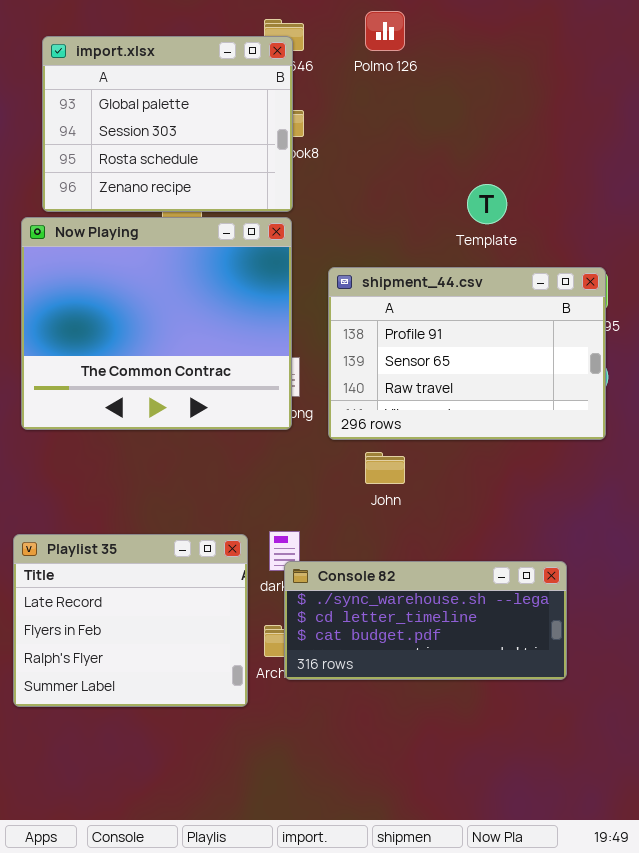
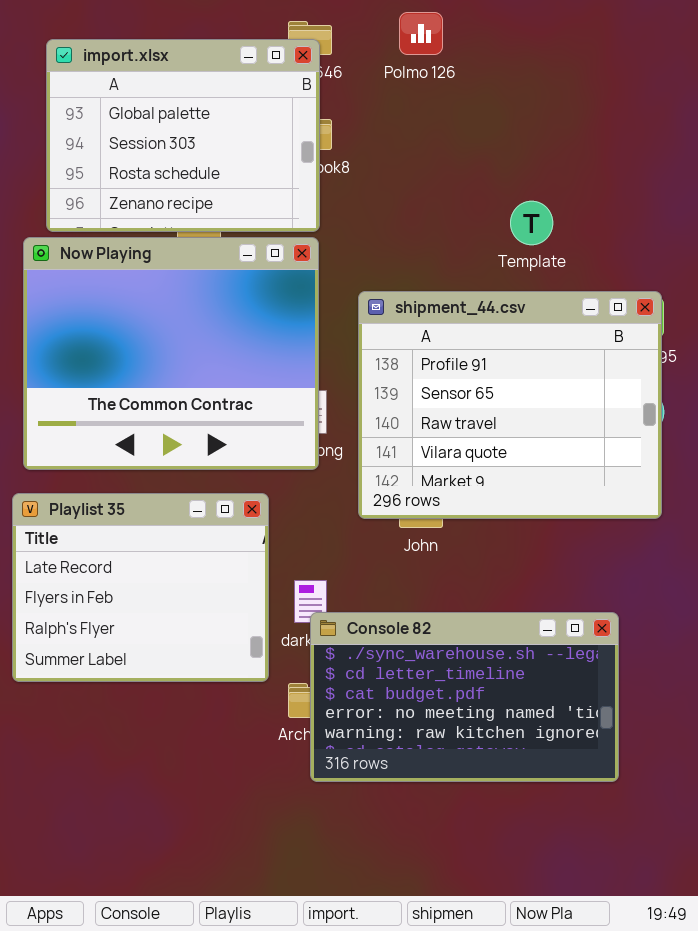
shipment_44.csv: [328,267,606,440] -> [358,291,662,519], resized
Playlist 35: [13,534,248,707] -> [12,493,269,682], moved
Console 82: [284,561,567,680] -> [310,612,619,782], resized

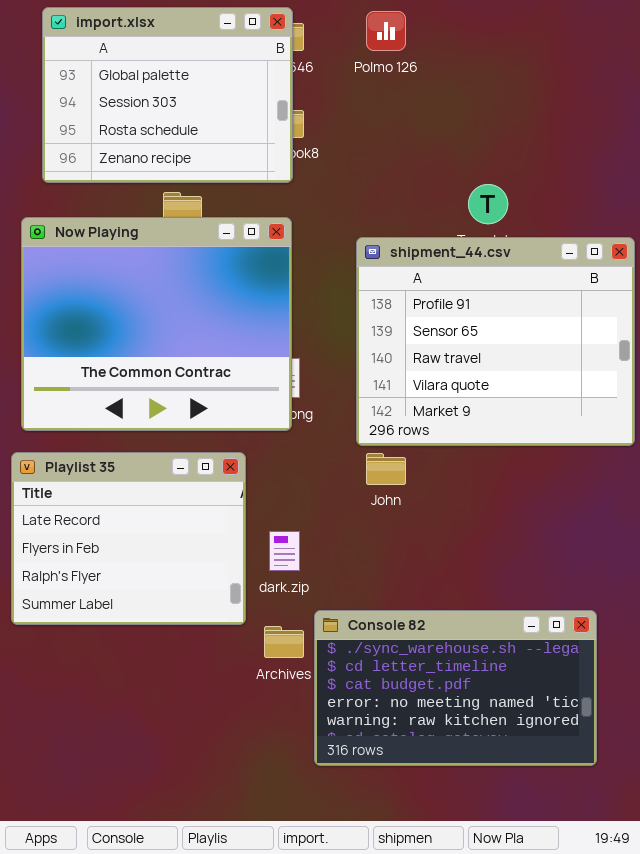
import.xlsx: [46,39,320,232] -> [42,7,293,183], moved
shipment_44.csv: [358,291,662,519] -> [356,237,635,446], moved
Console 82: [310,612,619,782] -> [314,610,597,766], moved

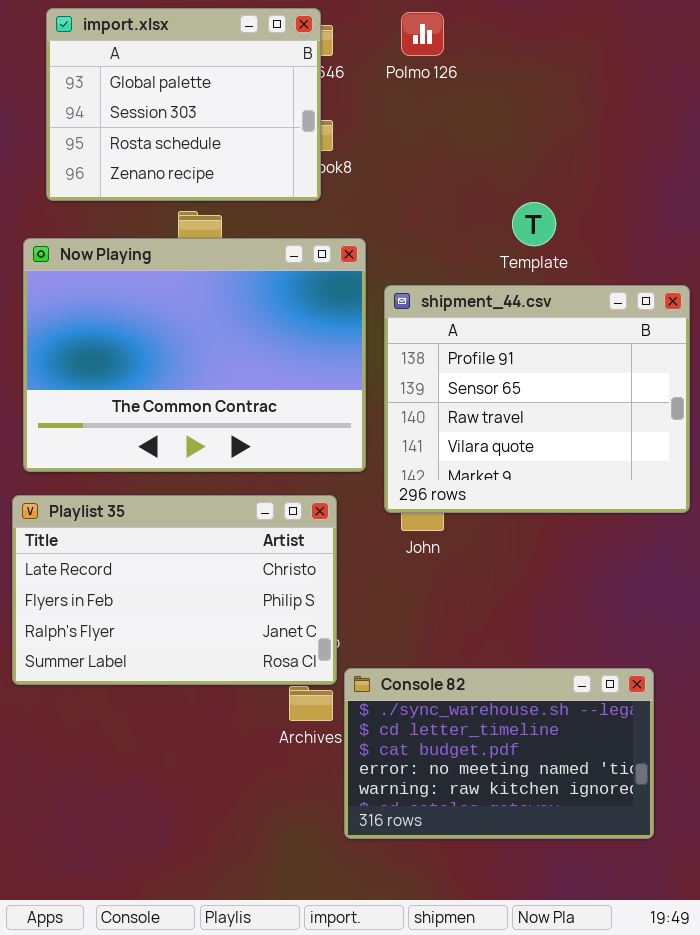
Now Playing: [21,217,292,431] -> [23,238,366,472], resized
shipment_44.csv: [356,237,635,446] -> [384,285,690,513], moved
Playlist 35: [11,452,246,625] -> [12,495,337,685], resized

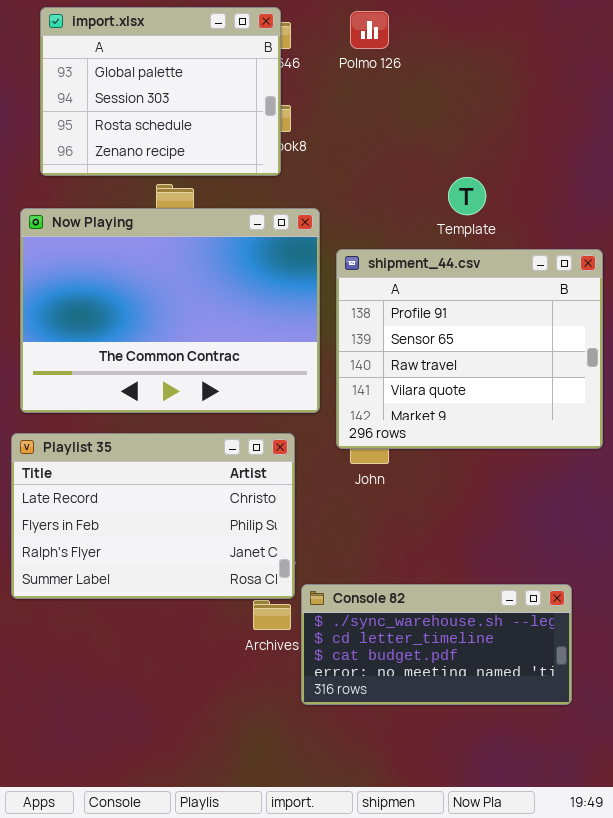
Console 82: [344,668,654,839] -> [301,584,572,705], resized

